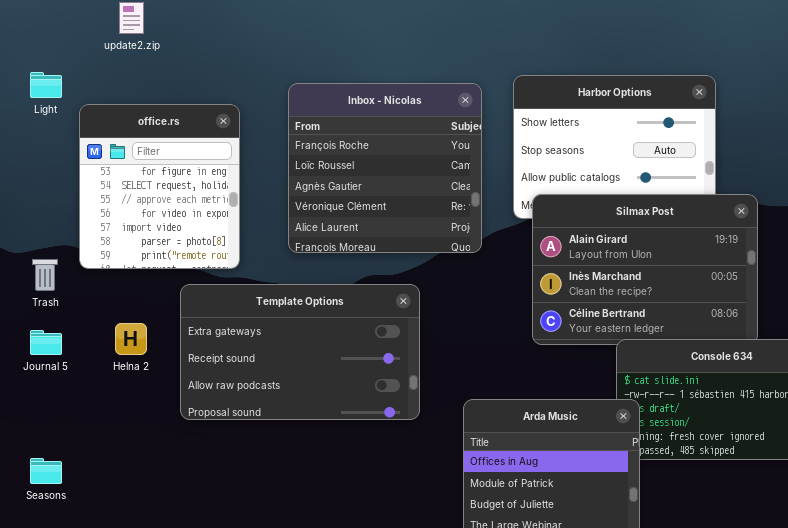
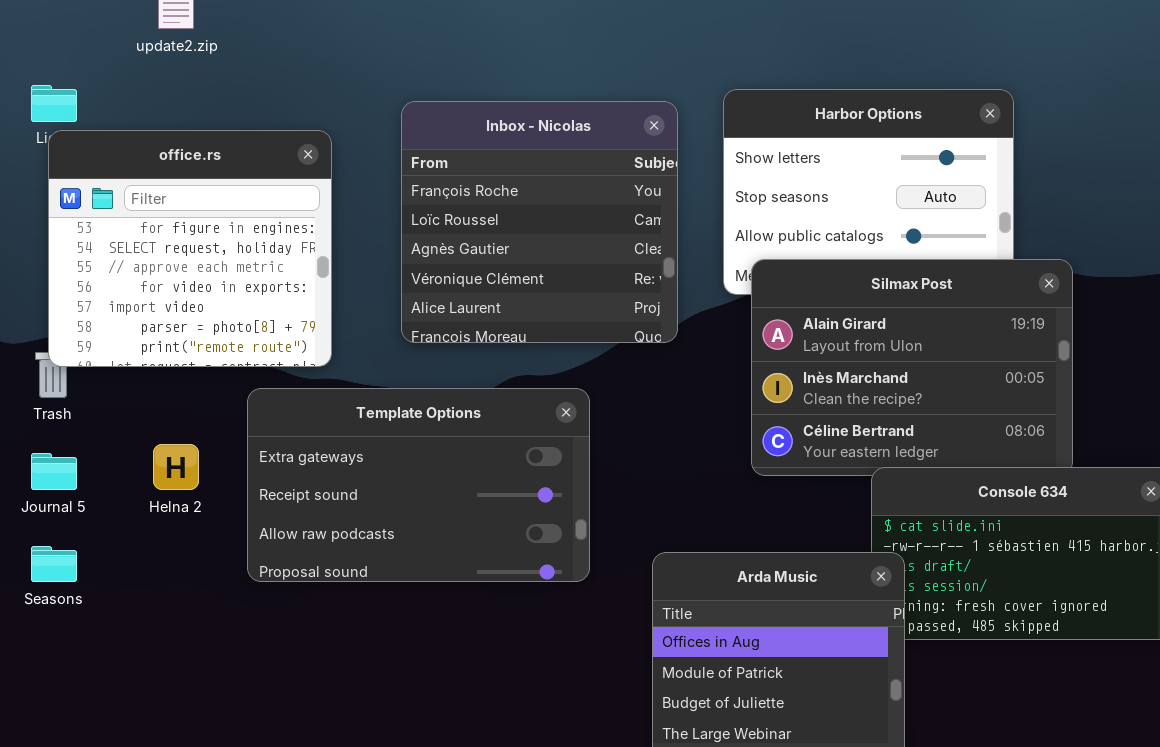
office.rs: [79,104,240,269] -> [48,130,332,367], resized
Seasons: [30,458,62,484] -> [31,546,77,582], moved

